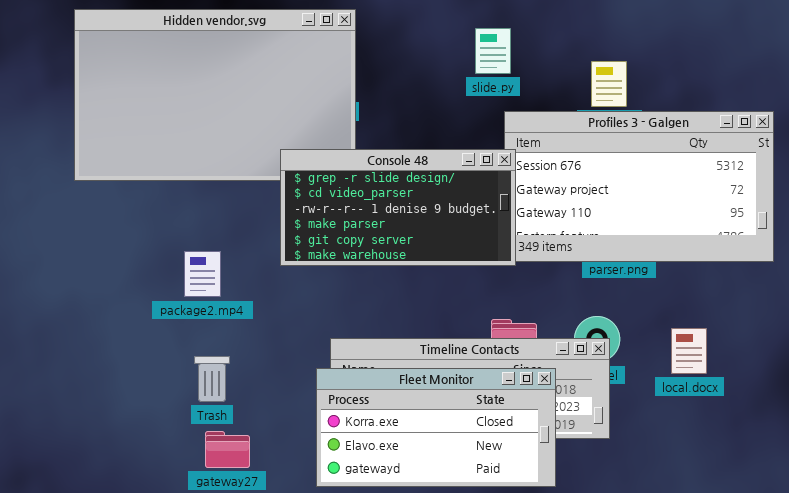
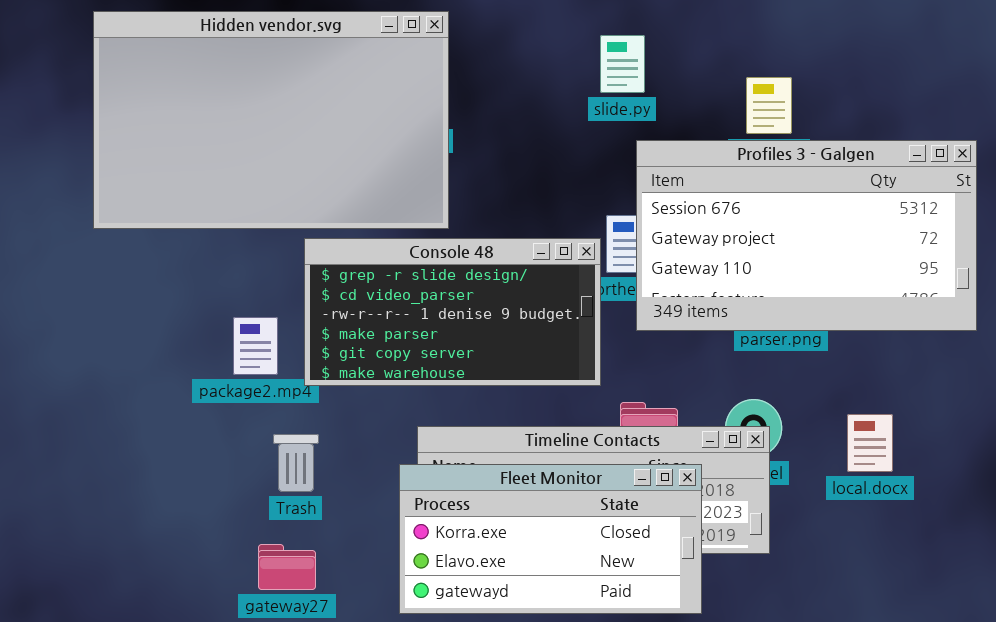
Console 48: [280,149,516,266] -> [304,238,601,386], moved
Trash: [194,356,230,402] -> [273,434,319,492], moved

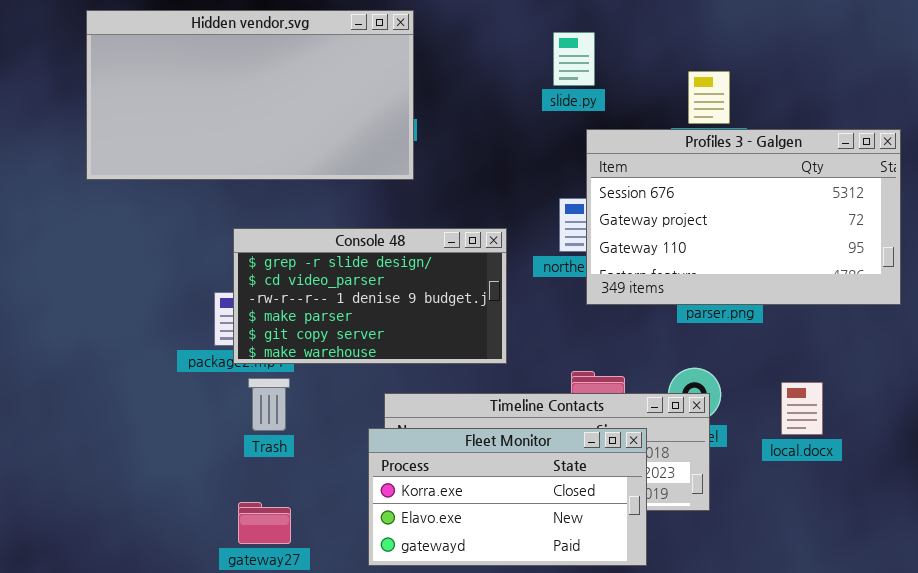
Hidden vendor.svg: [93,11,449,229] -> [86,10,414,180], resized
Console 48: [304,238,601,386] -> [233,228,507,364], moved
Trash: [273,434,319,492] -> [248,378,290,431], moved

